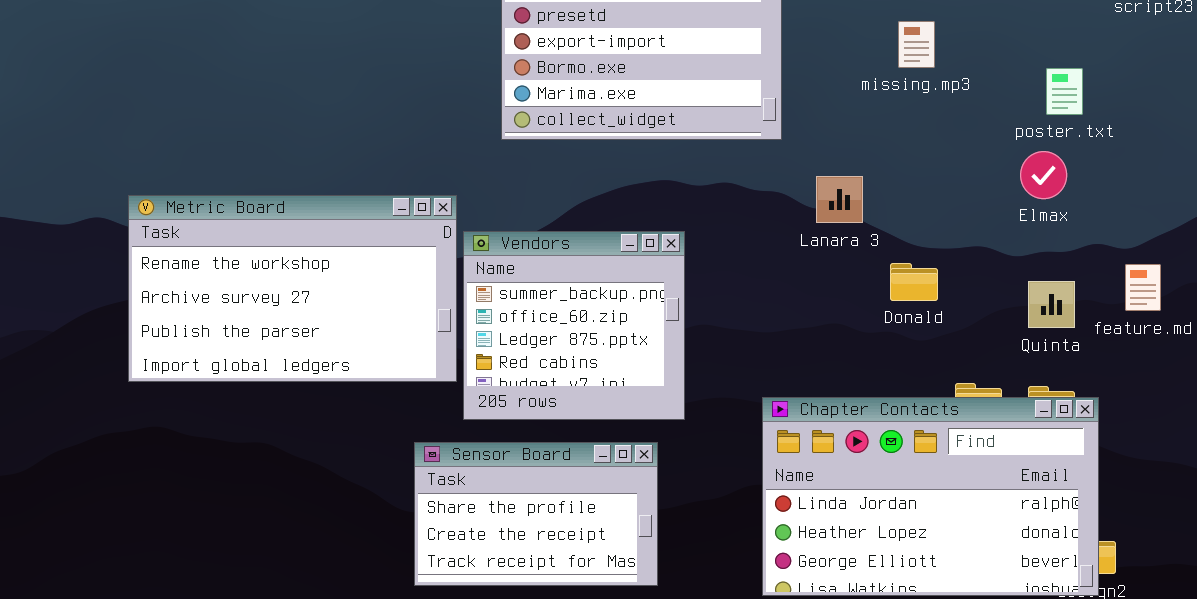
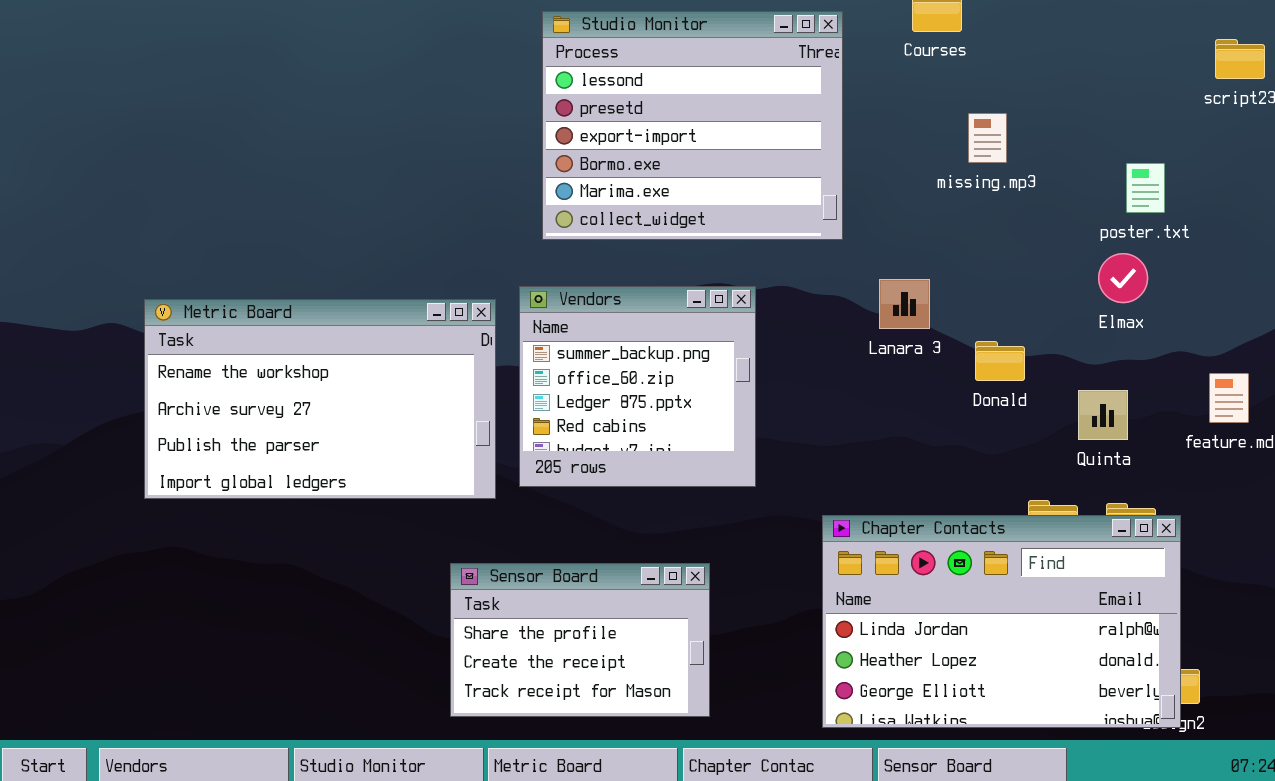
Vendors: [463,231,685,420] -> [519,286,756,487], moved
Donald: [890,263,938,301] -> [975,341,1025,381], moved
Quinta: [1028,281,1075,328] -> [1078,390,1128,440], moved

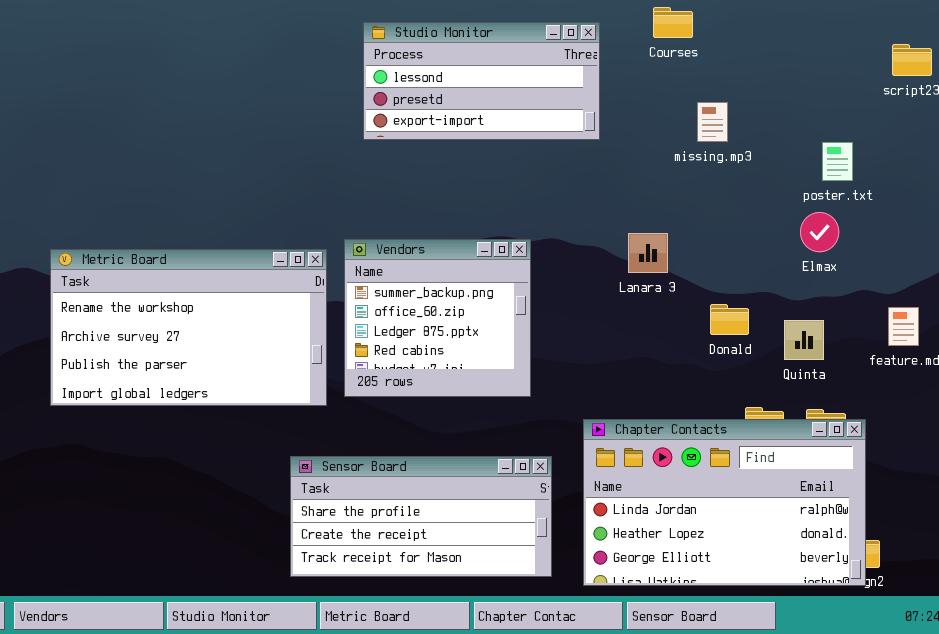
Studio Monitor: [542,11,843,240] -> [363,22,600,140], resized
Donald: [975,341,1025,381] -> [710,304,749,335], moved
Sensor Board: [450,563,710,717] -> [290,456,552,577], resized

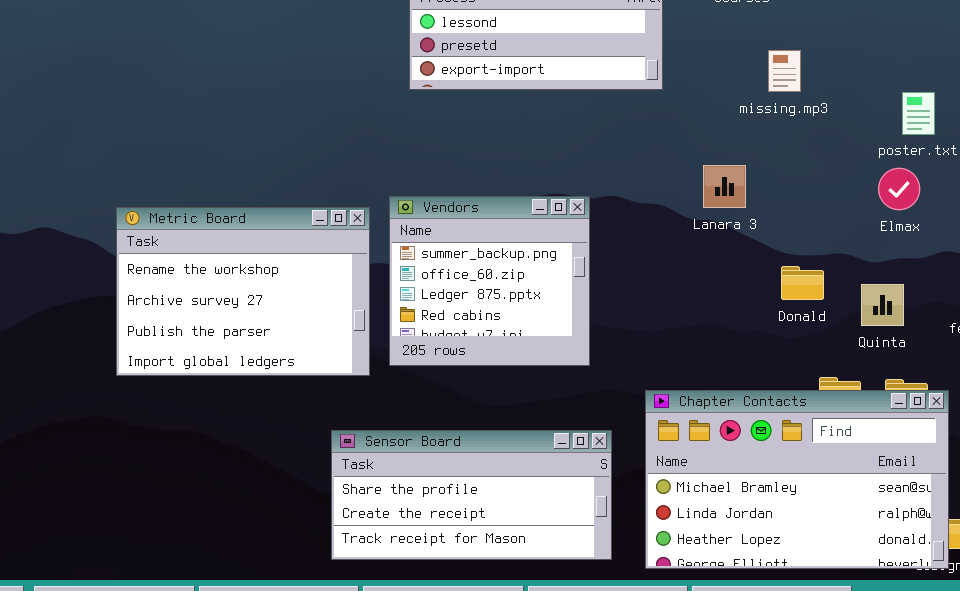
Lanara 3: [628,233,668,273] -> [703,165,746,208], moved
Metric Board: [50,249,327,406] -> [116,207,370,376], resized
Chapter Contacts: [583,419,866,586] -> [645,390,949,569], scrolled up 1 row

